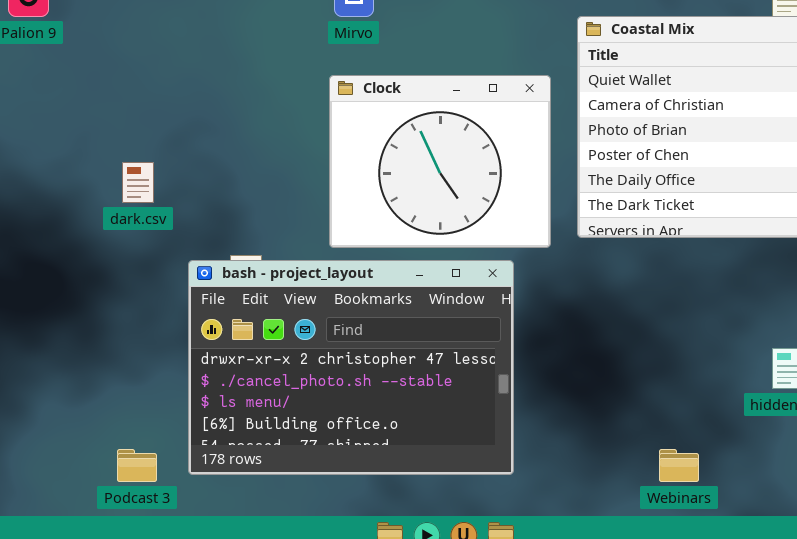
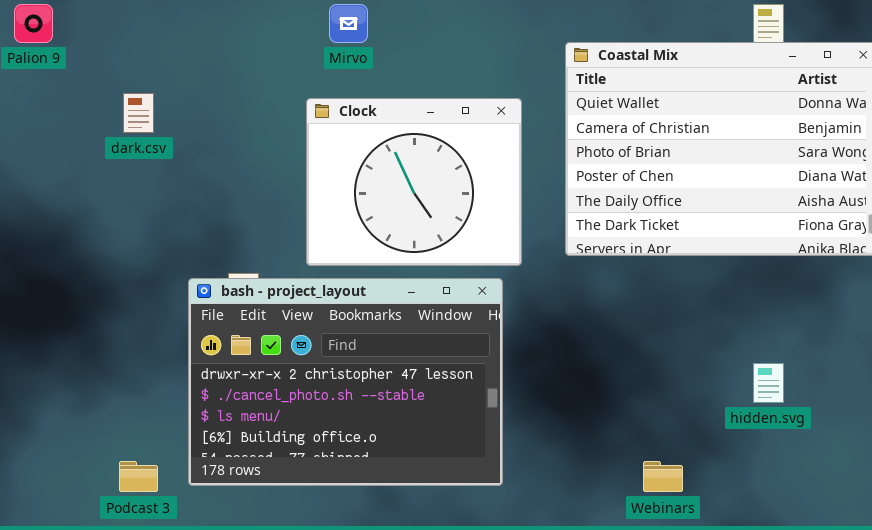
Clock: [329,75,551,248] -> [306,98,522,266], moved
dark.csv: [122,162,154,203] -> [123,93,154,133], moved

